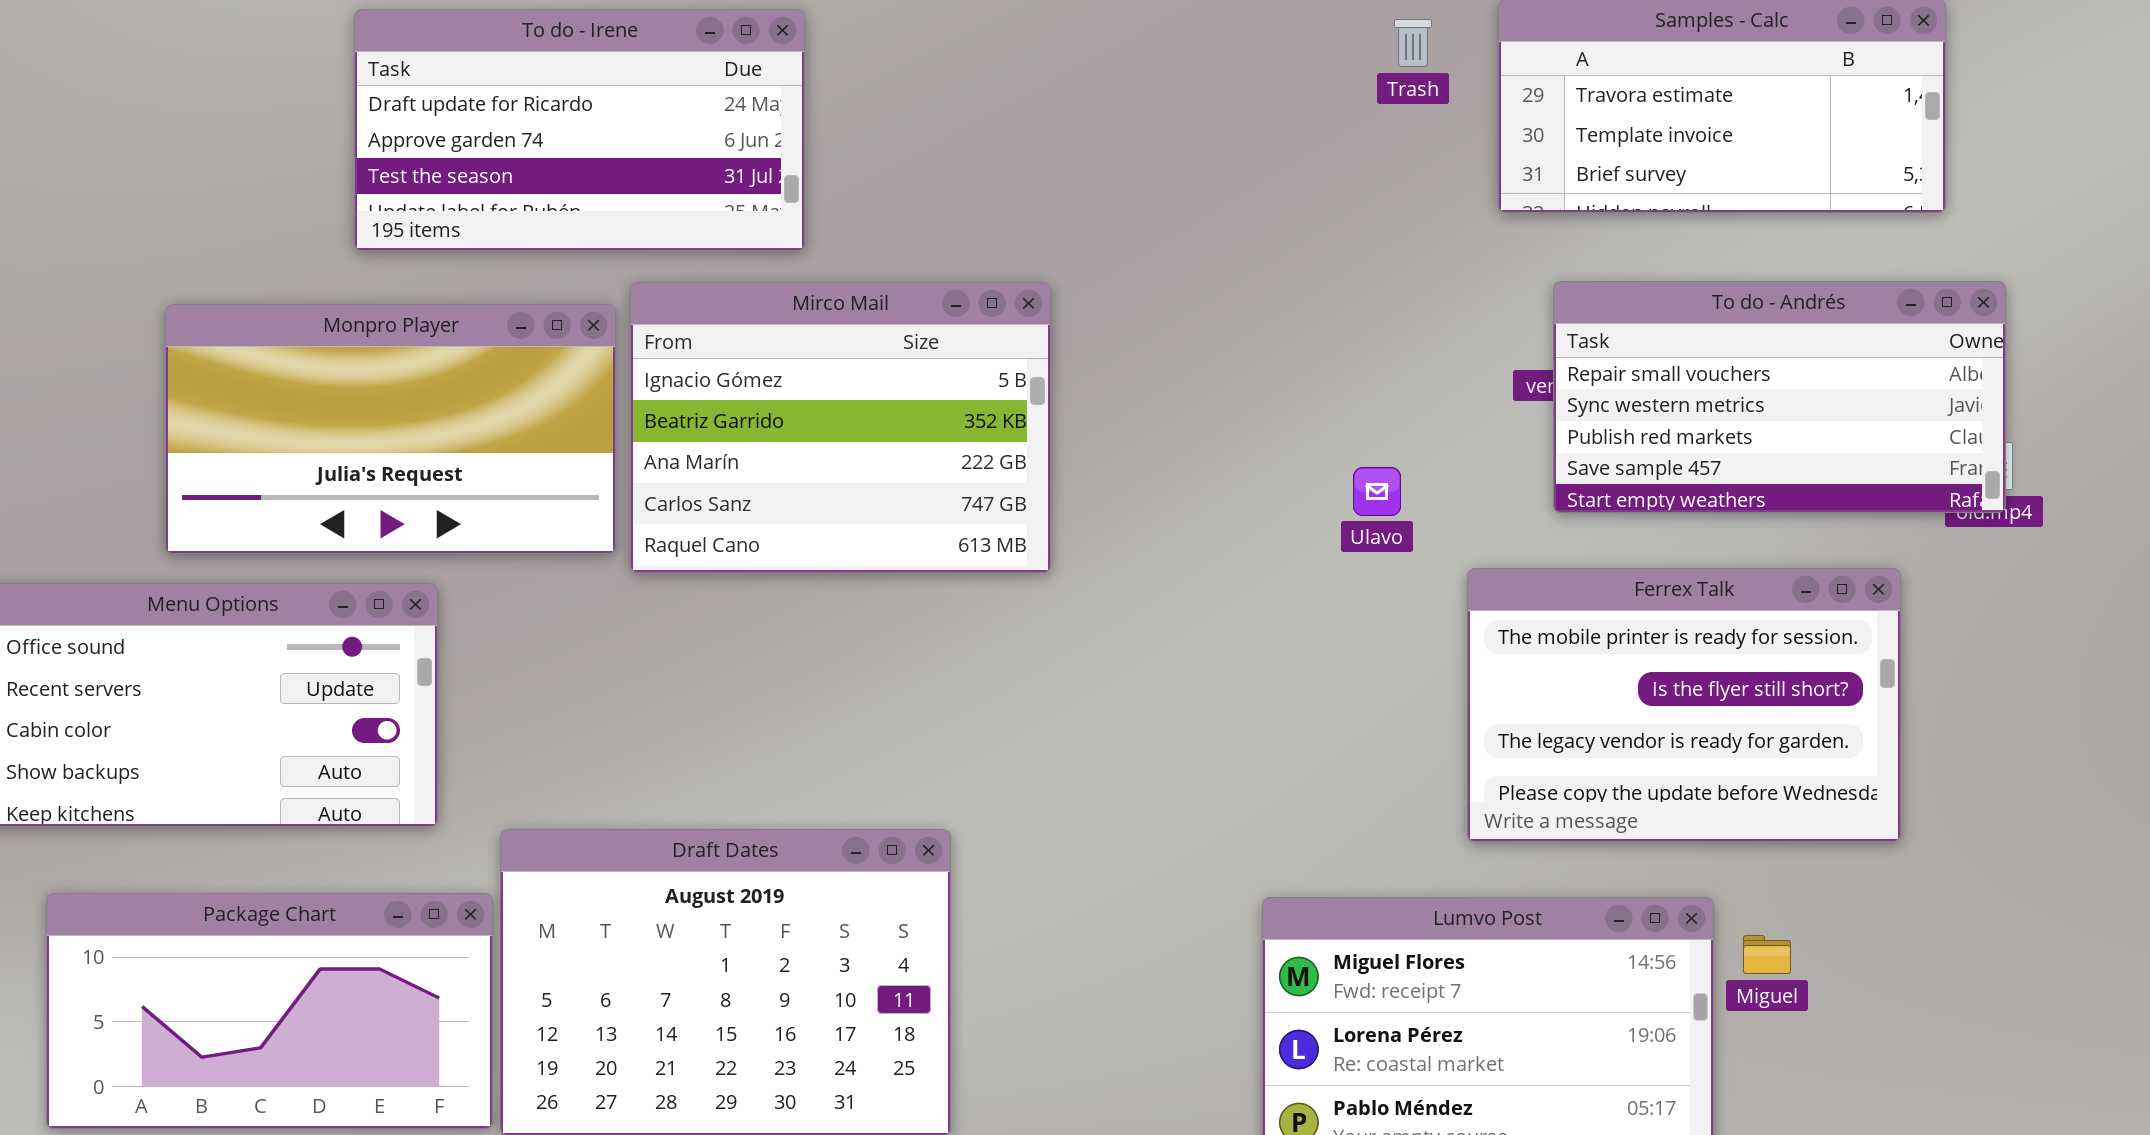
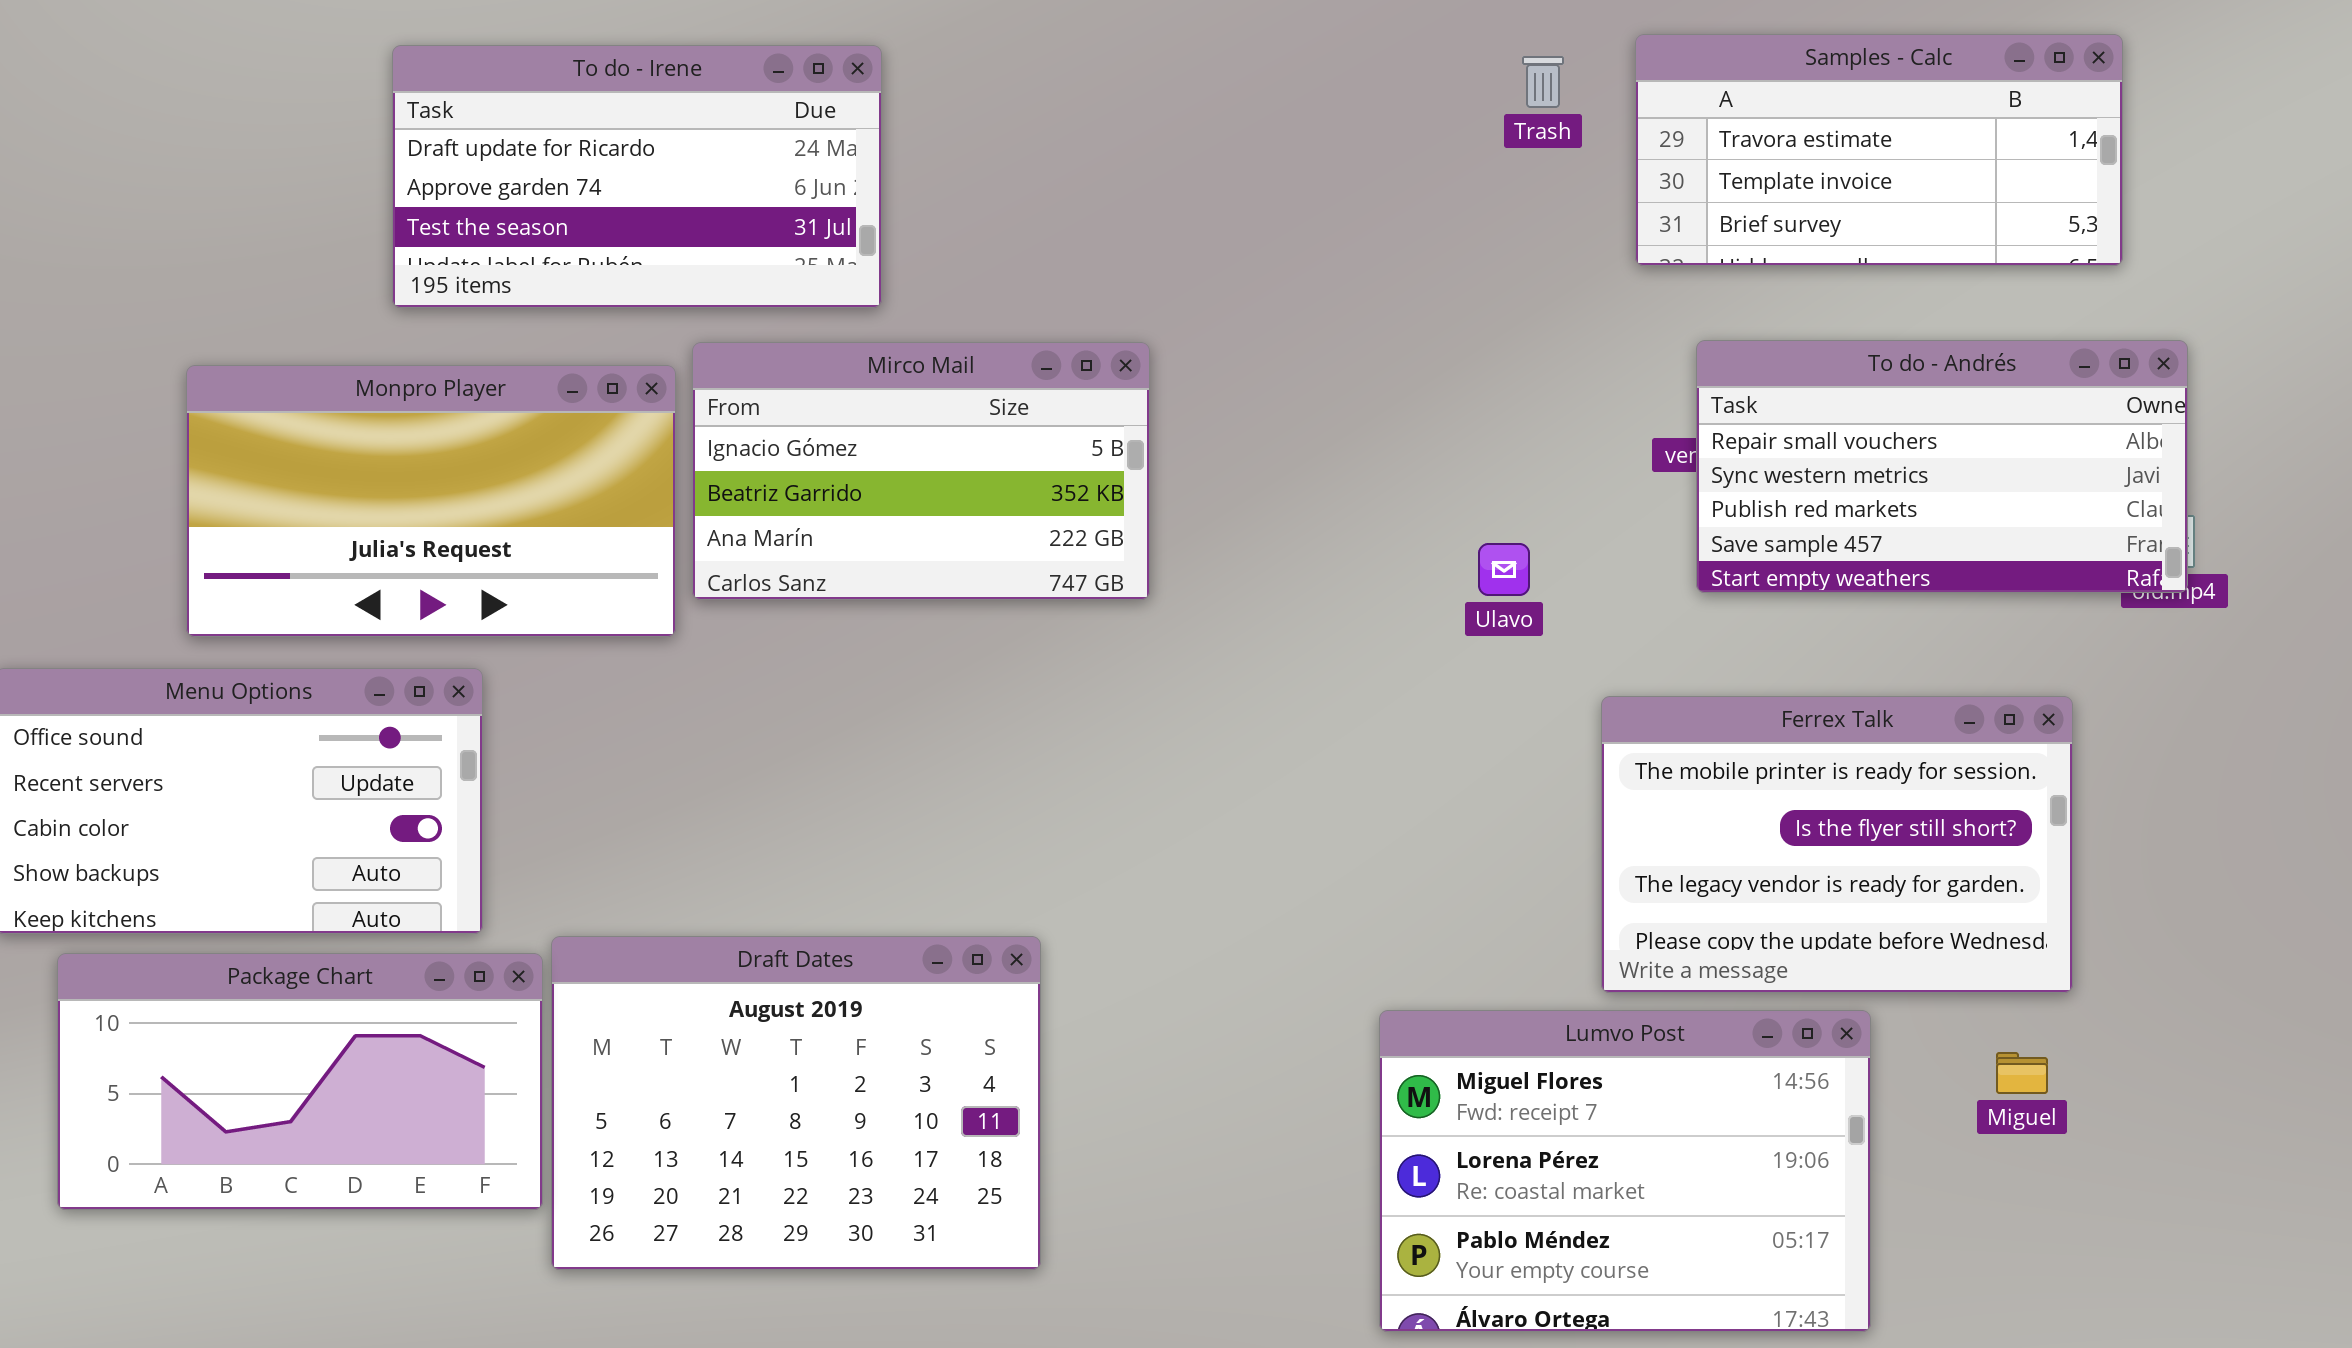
Mirco Mail: [630,282,1051,573] -> [692,342,1150,600], resized
Ferrex Talk: [1467,568,1901,842] -> [1601,696,2073,993], moved
Package Chart: [46,893,493,1129] -> [57,953,543,1210], moved
Miguel: [1743,935,1791,974] -> [1996,1052,2048,1094], moved

